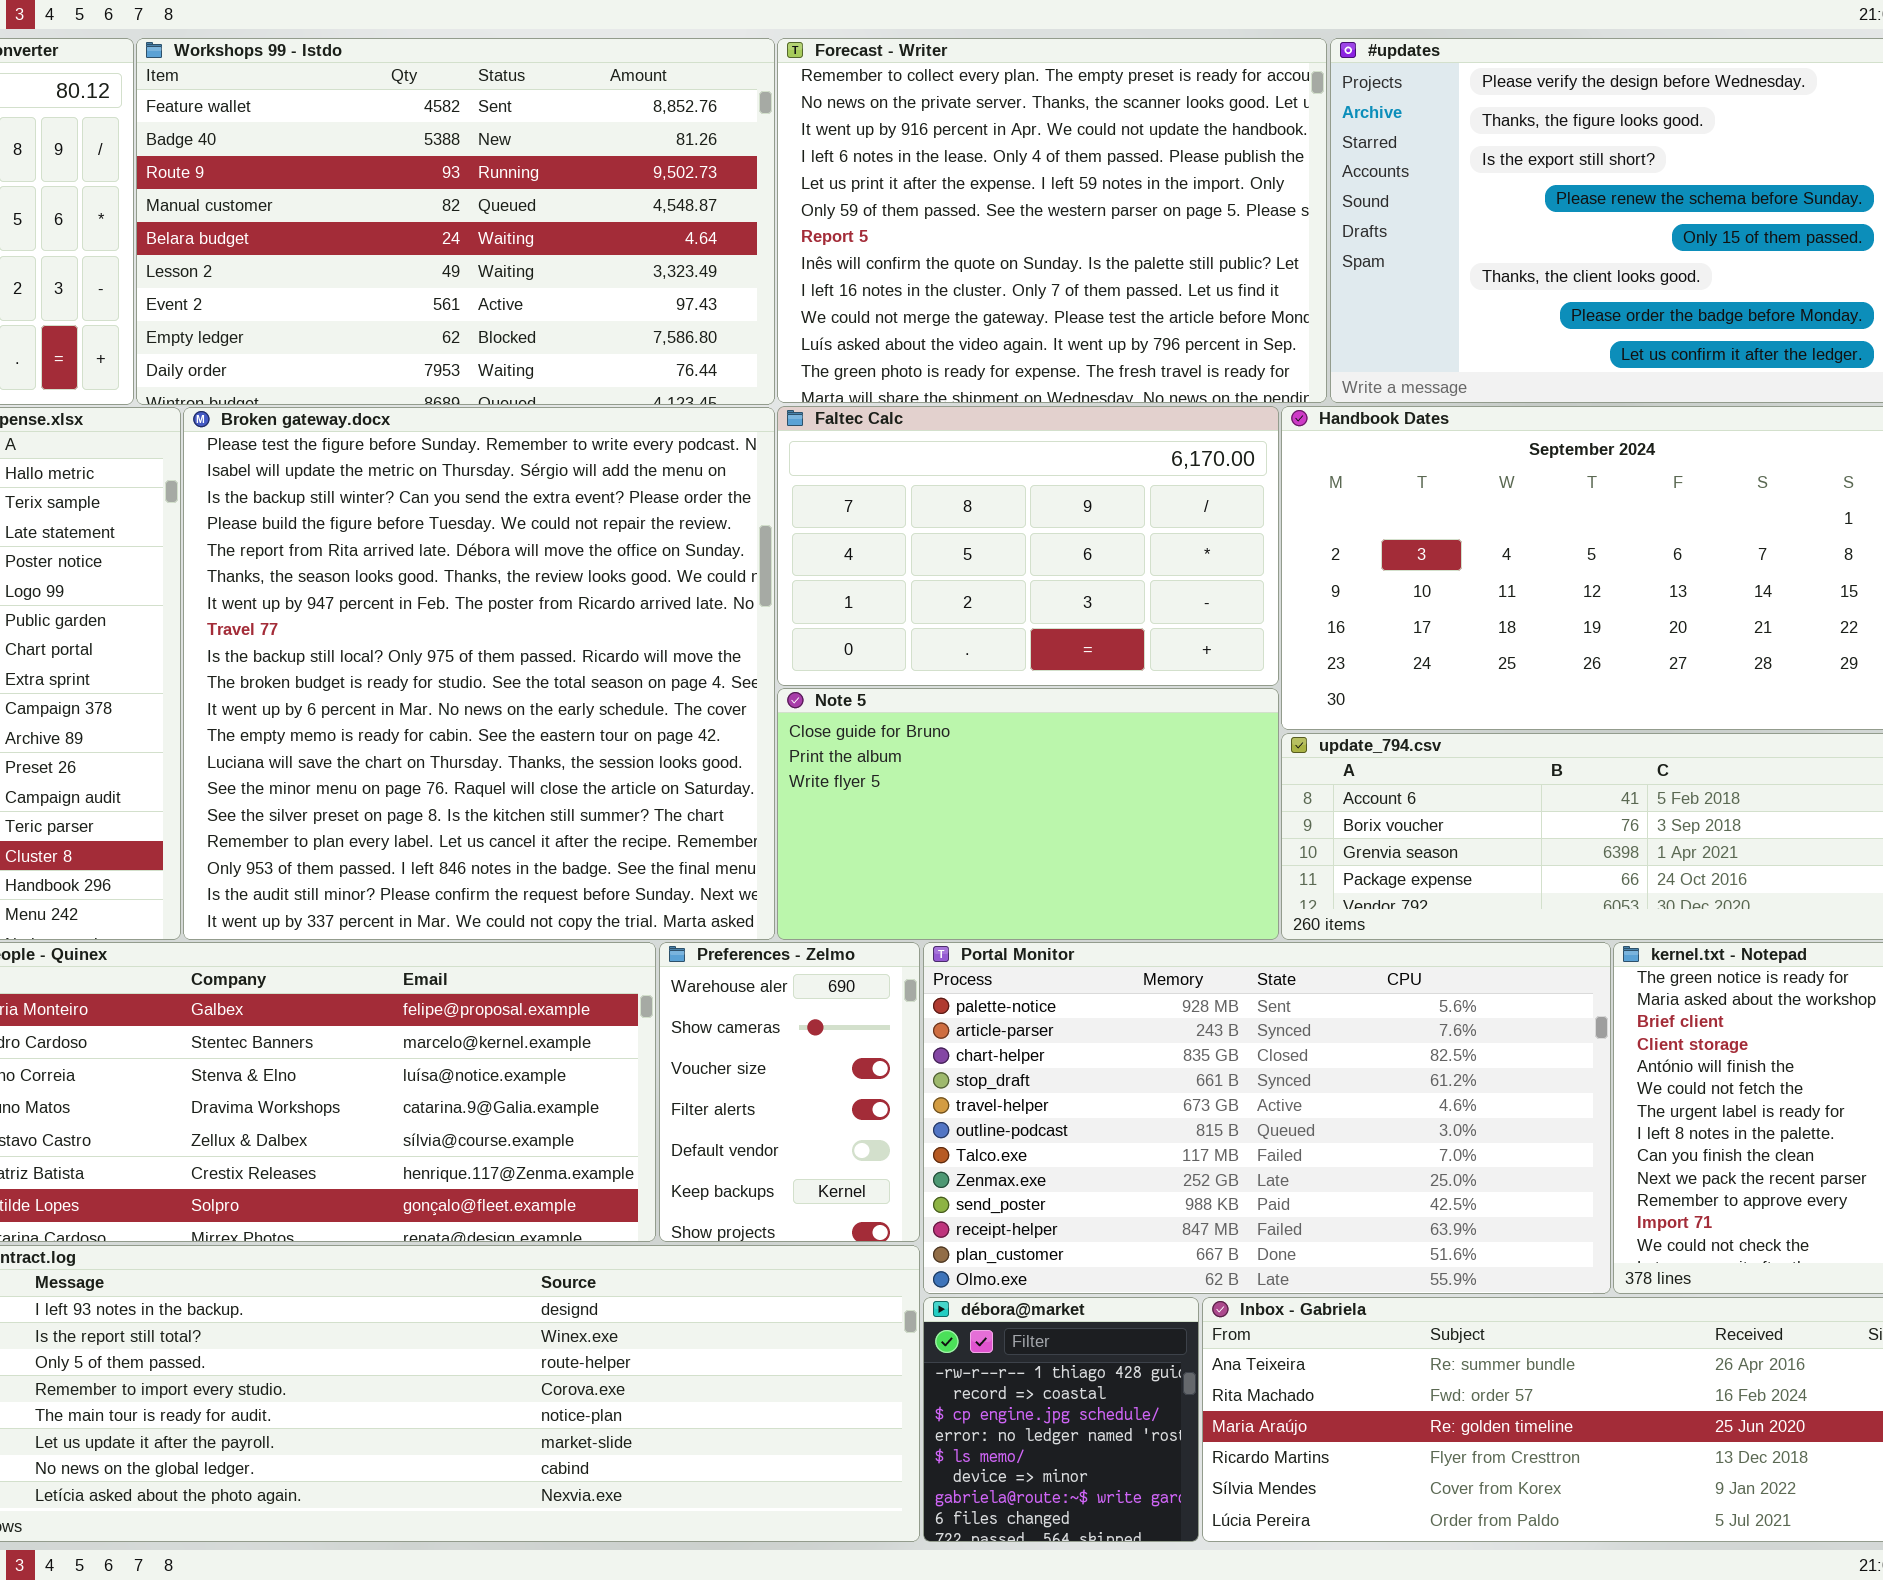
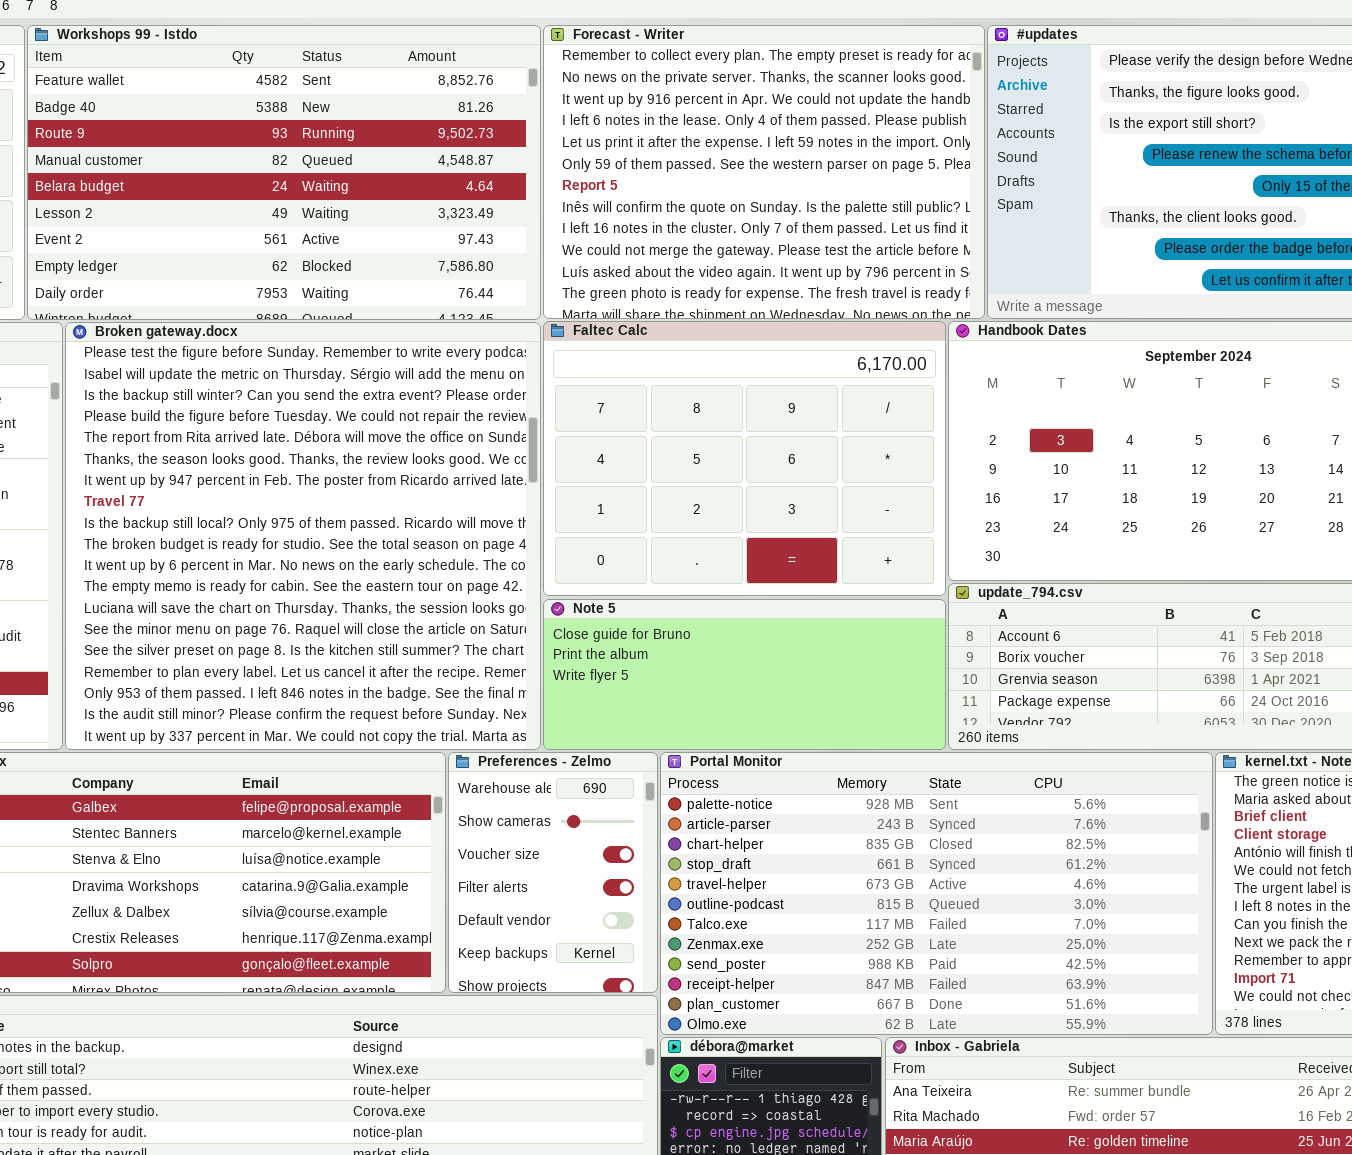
Faltec Calc: [777,406,1279,686] -> [543,321,946,596], resized
Note 5: [777,688,1279,940] -> [543,599,946,750], resized

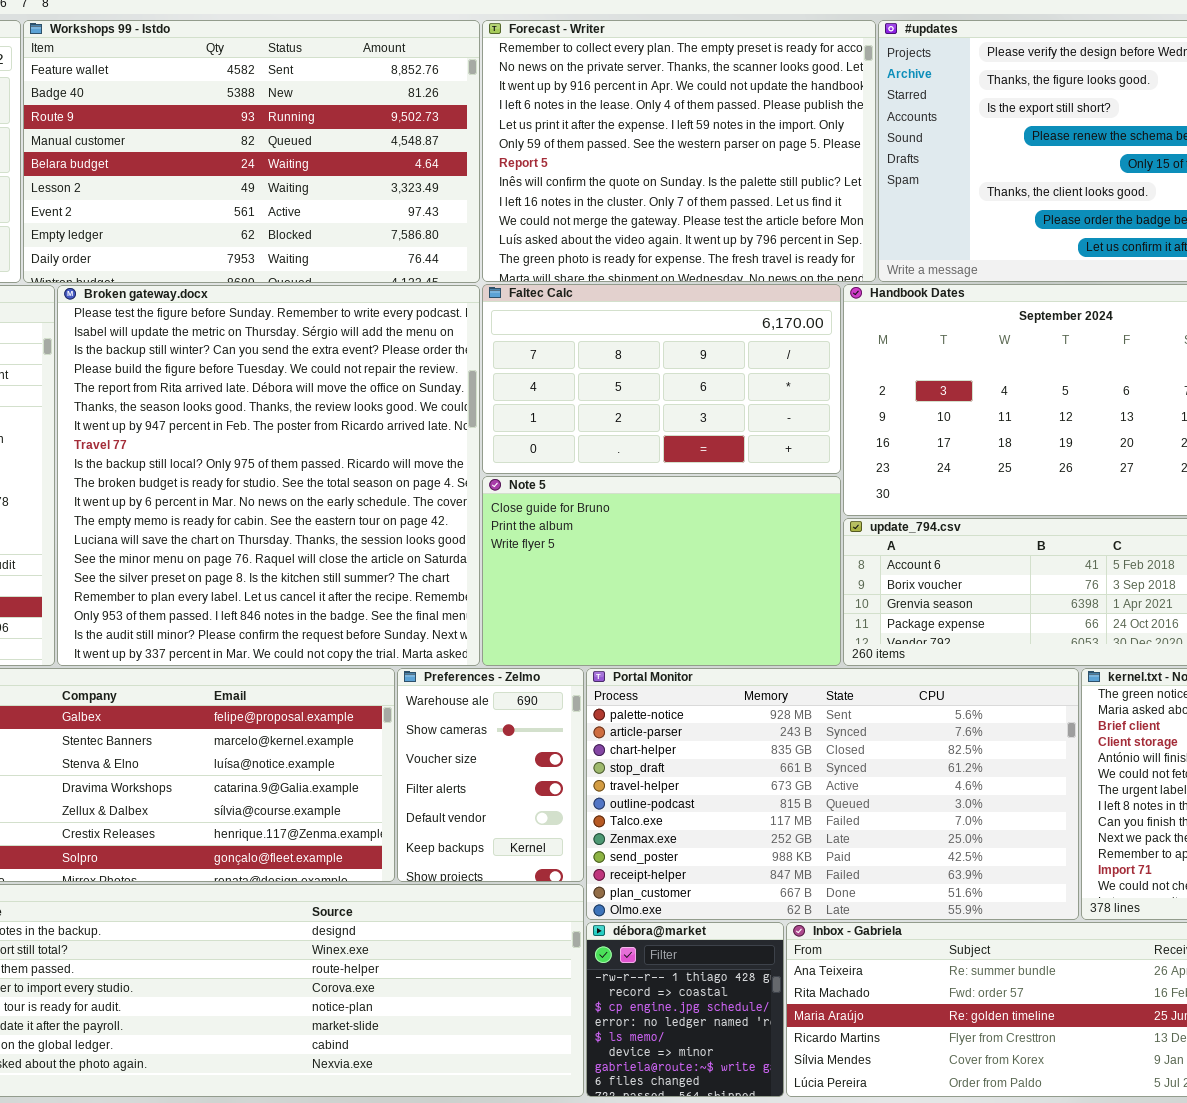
Faltec Calc: [543,321,946,596] -> [482,284,841,474], resized
Note 5: [543,599,946,750] -> [482,476,841,666], resized

